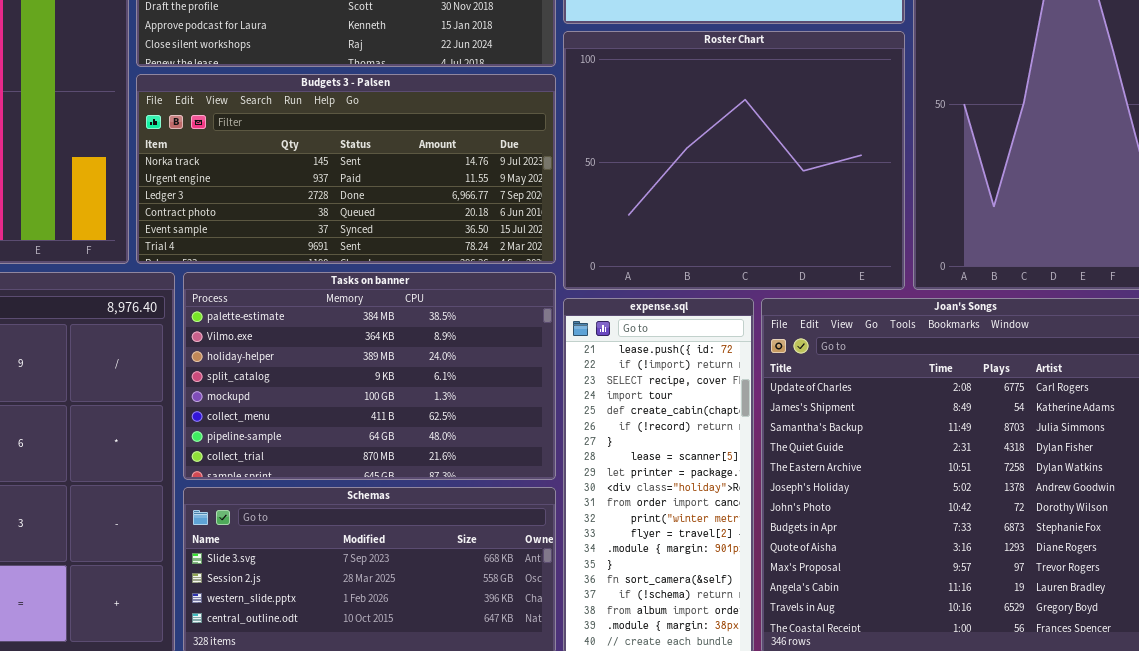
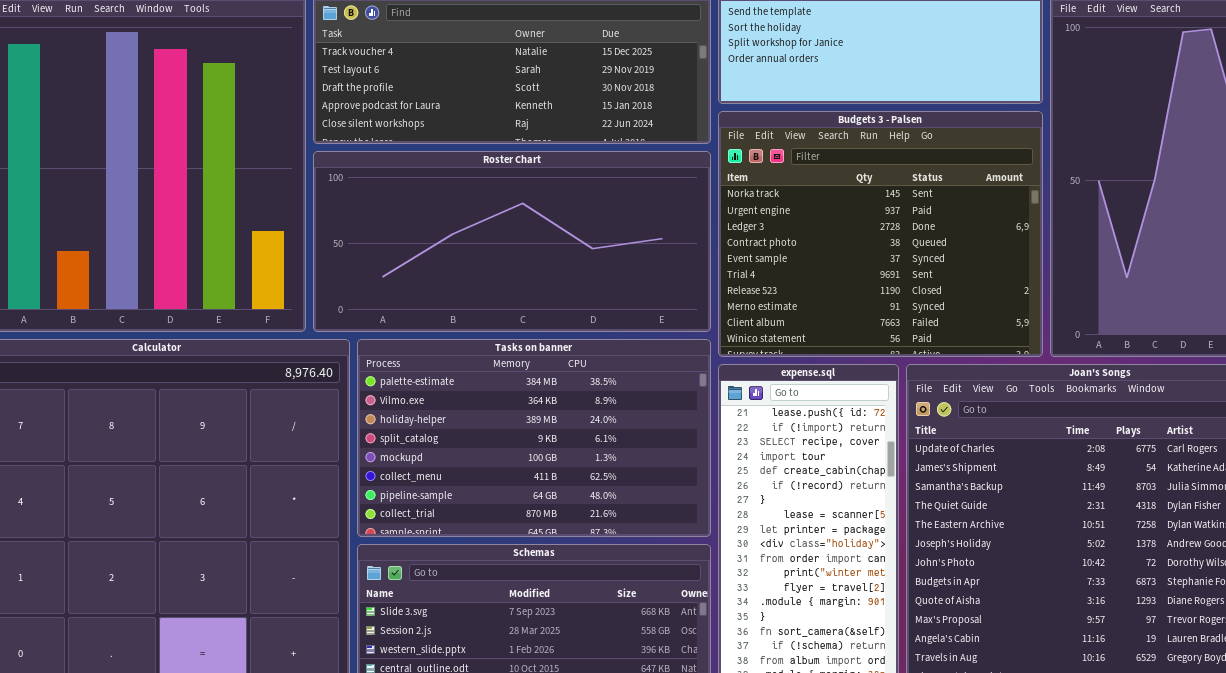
Roster Chart: [563,31,905,290] -> [313,151,711,332], moved, resized
Budgets 3 - Palsen: [136,74,556,264] -> [718,111,1043,357], moved, resized

